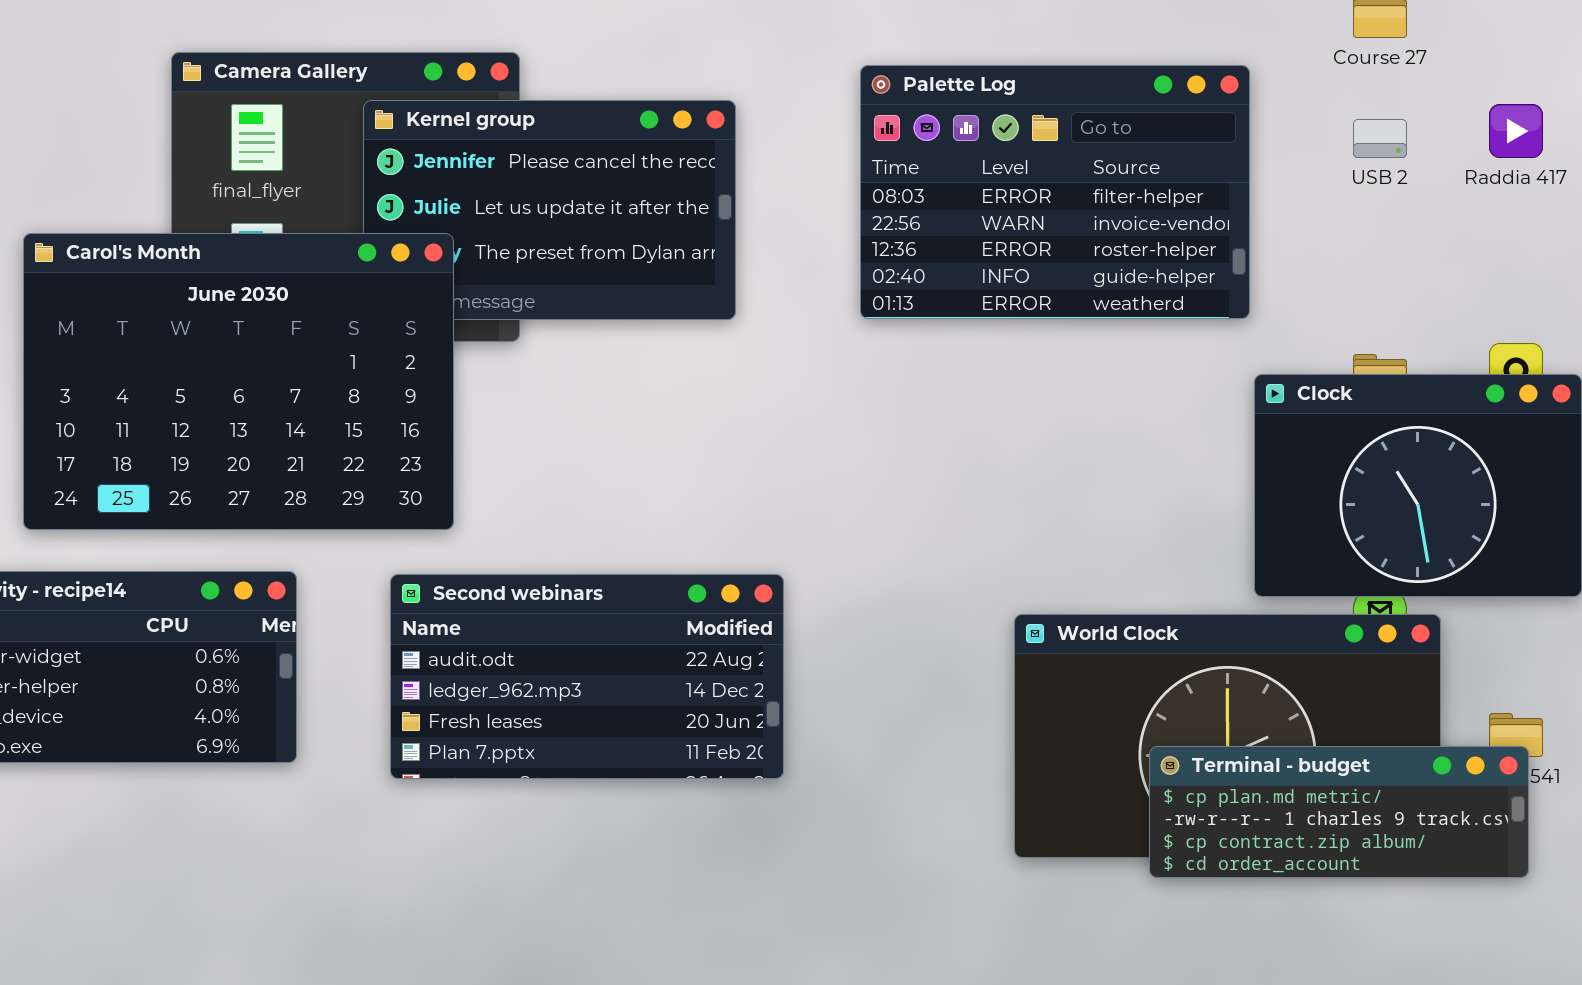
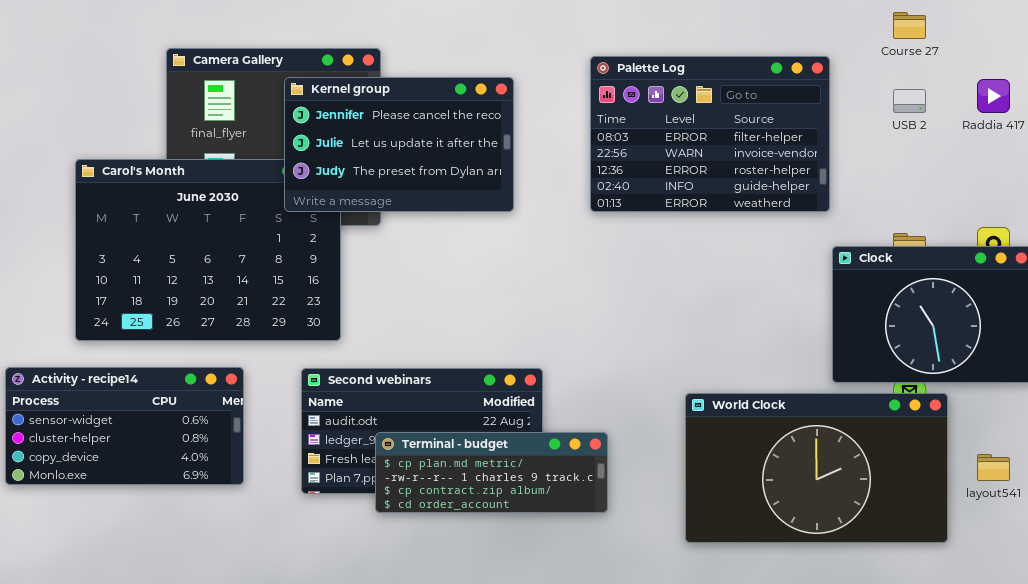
Kernel group: [363,100,736,320] -> [284,77,514,212], raised
Terminal - budget: [1149,746,1529,878] -> [375,432,608,513], moved

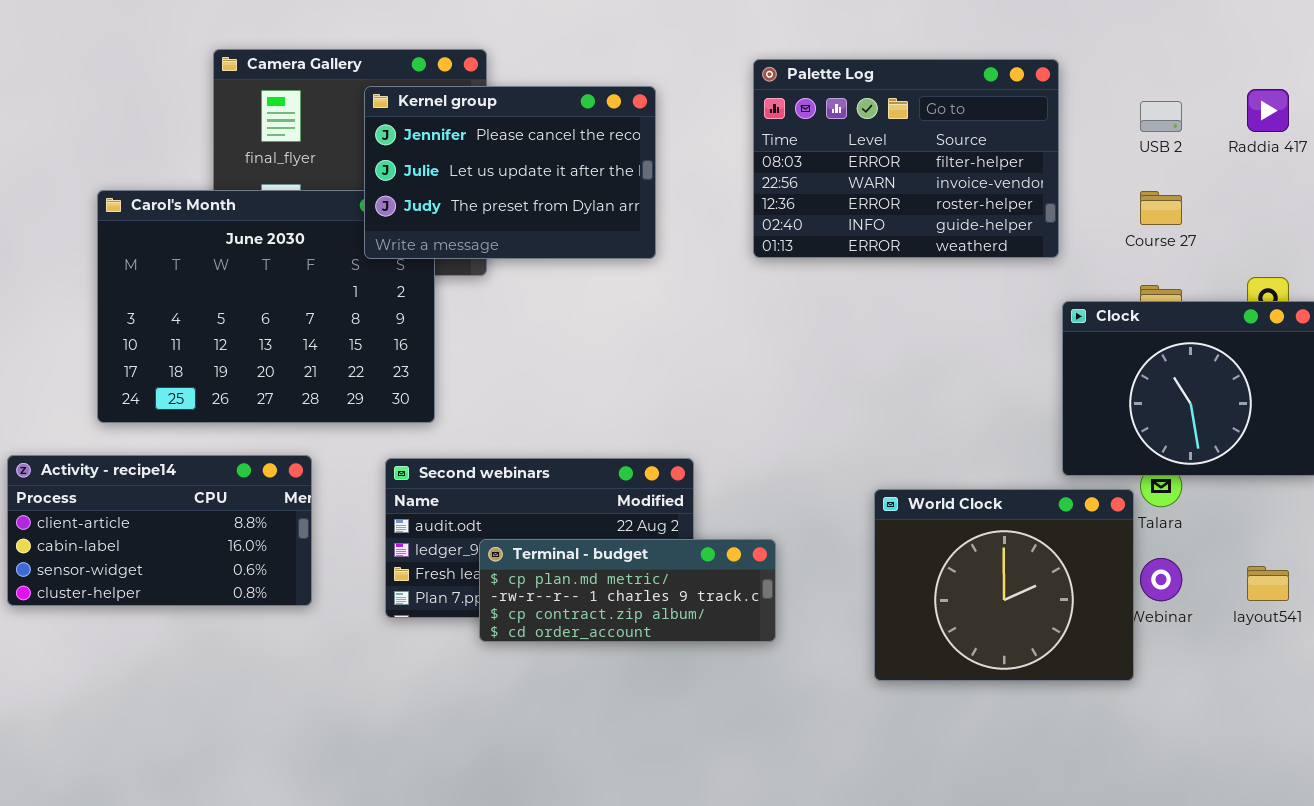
Course 27: [893,12,926,39] -> [1140,191,1182,225], moved
Activity - recipe14: [5,367,244,485] -> [7,455,312,606], scrolled up 2 rows
World Clock: [685,393,948,543] -> [874,489,1134,681], resized

